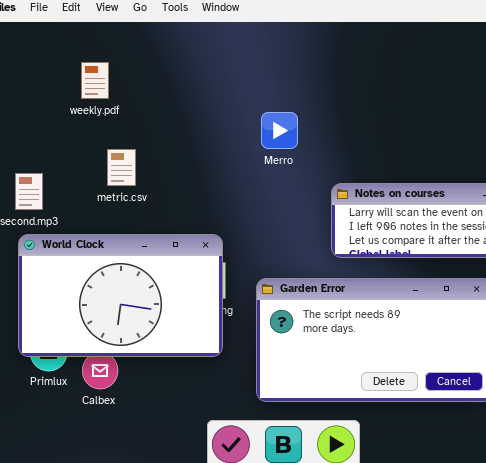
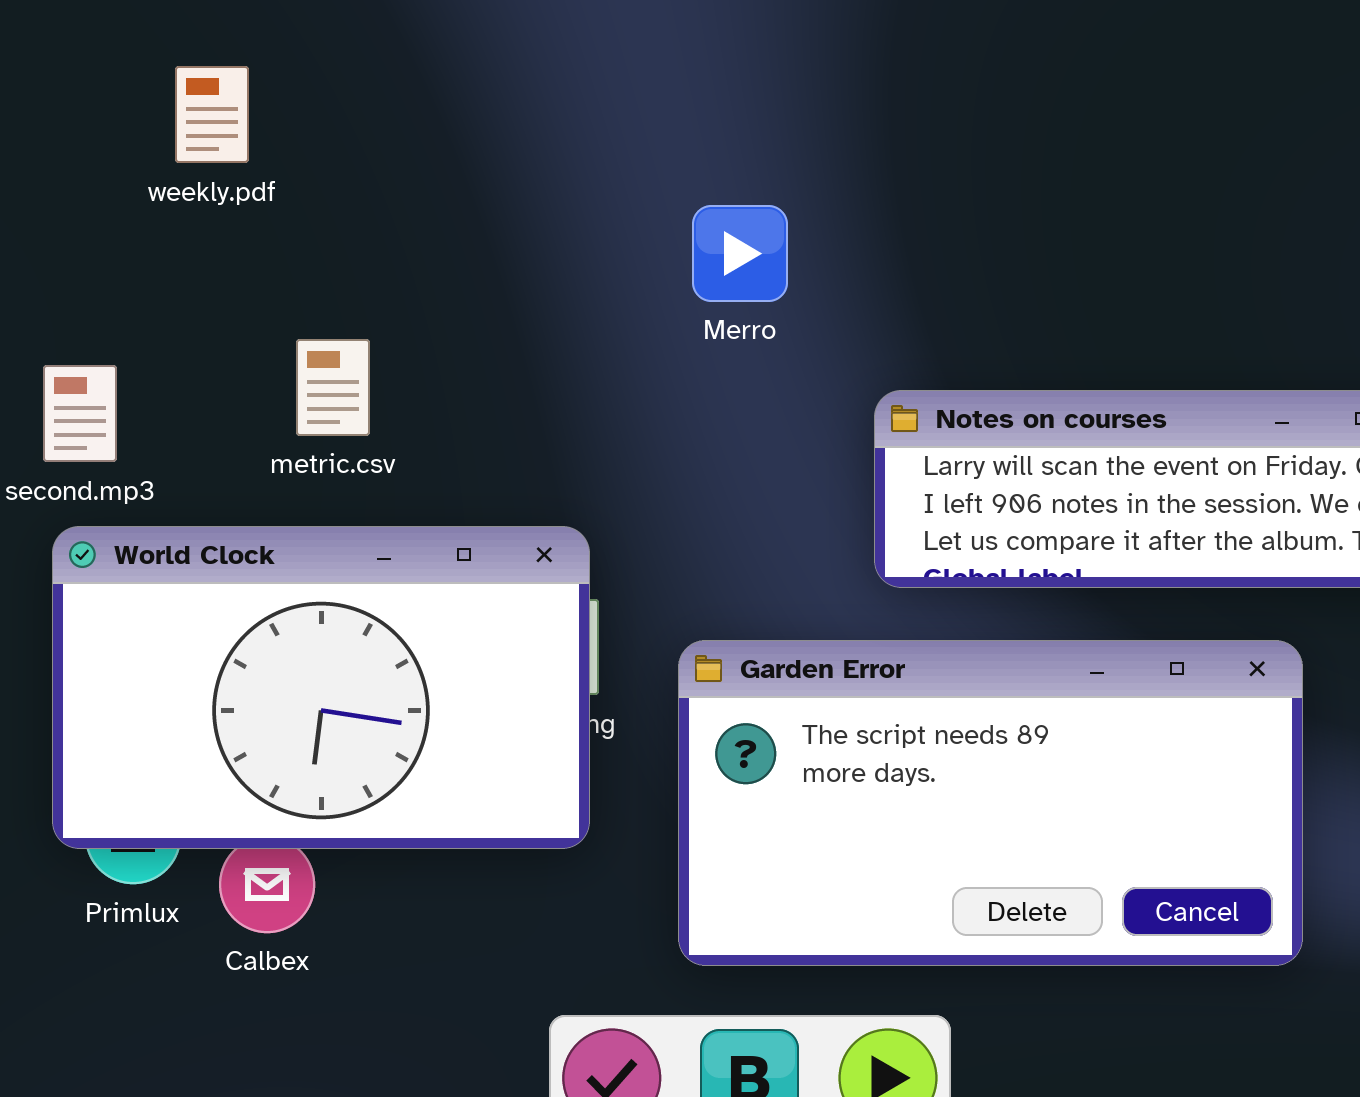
weekly.pdf: [81,62,109,99] -> [175,66,249,163], moved
metric.csv: [107,149,136,186] -> [296,339,370,436], moved

